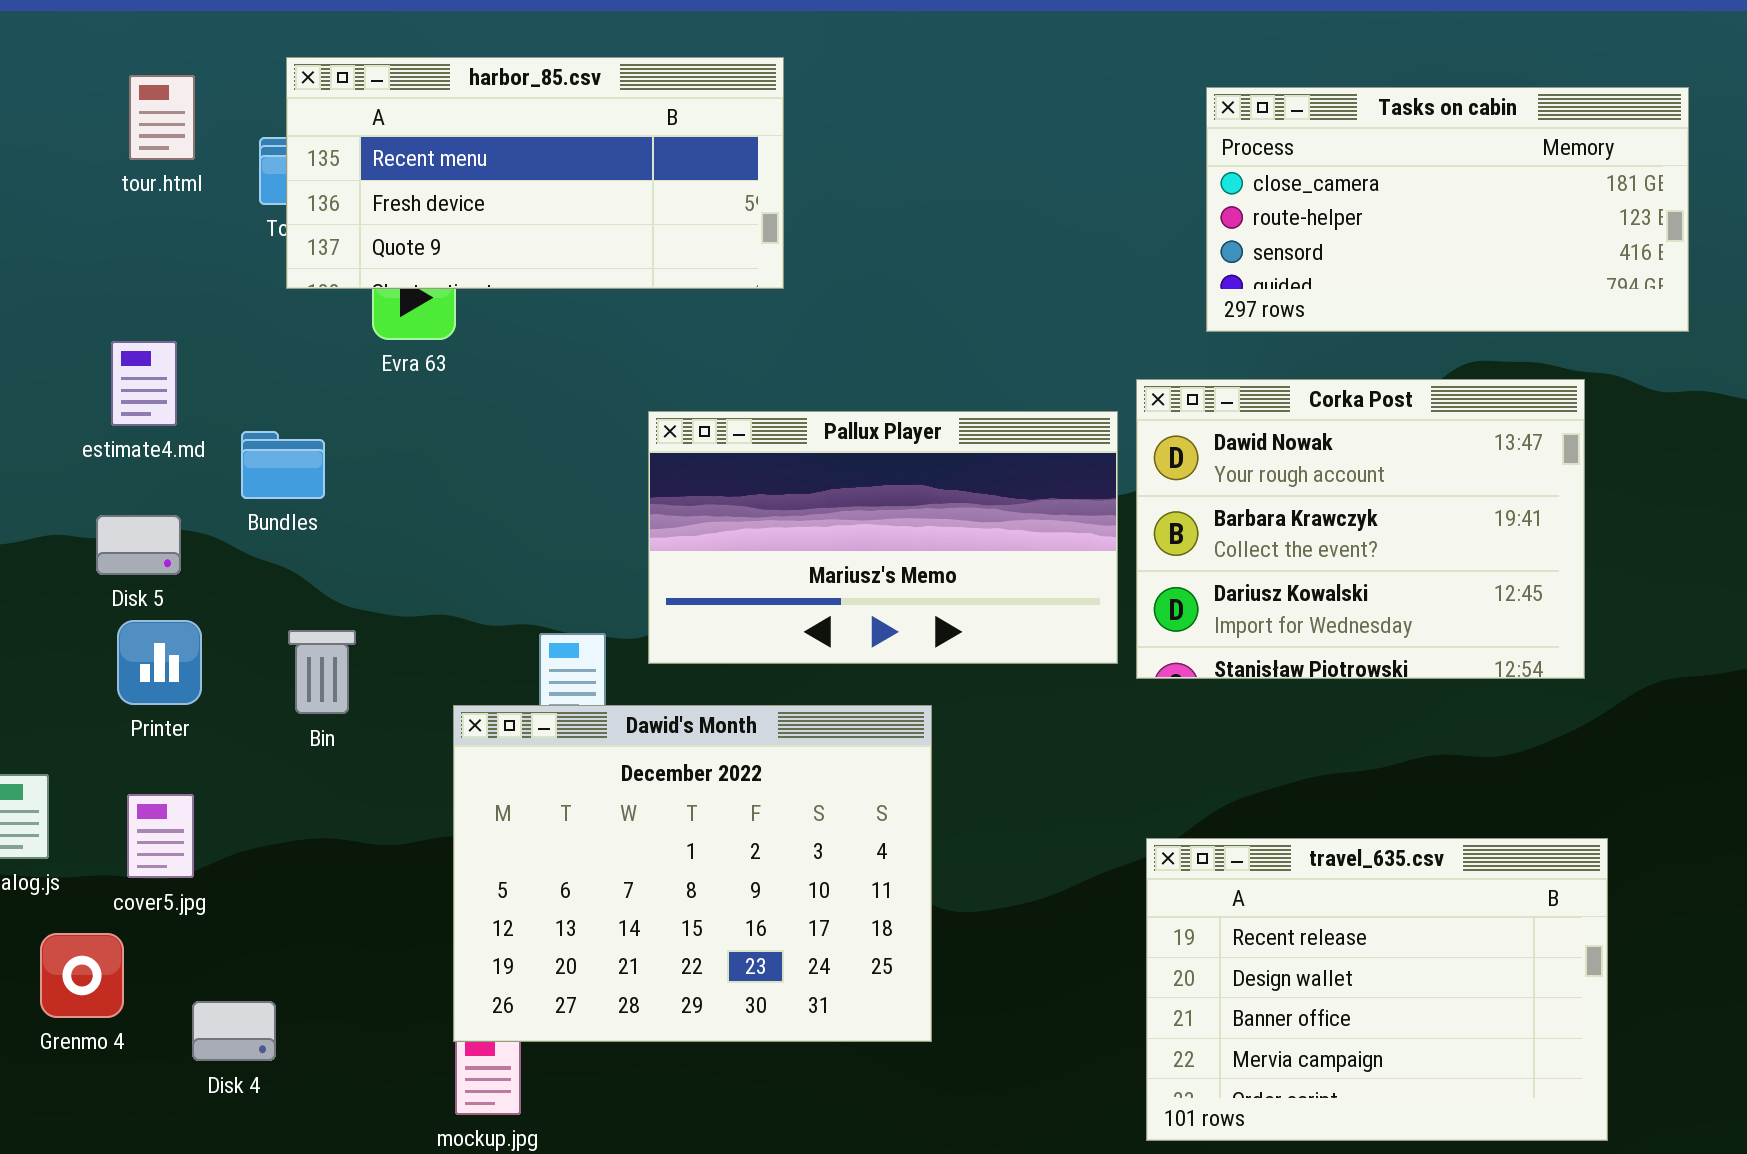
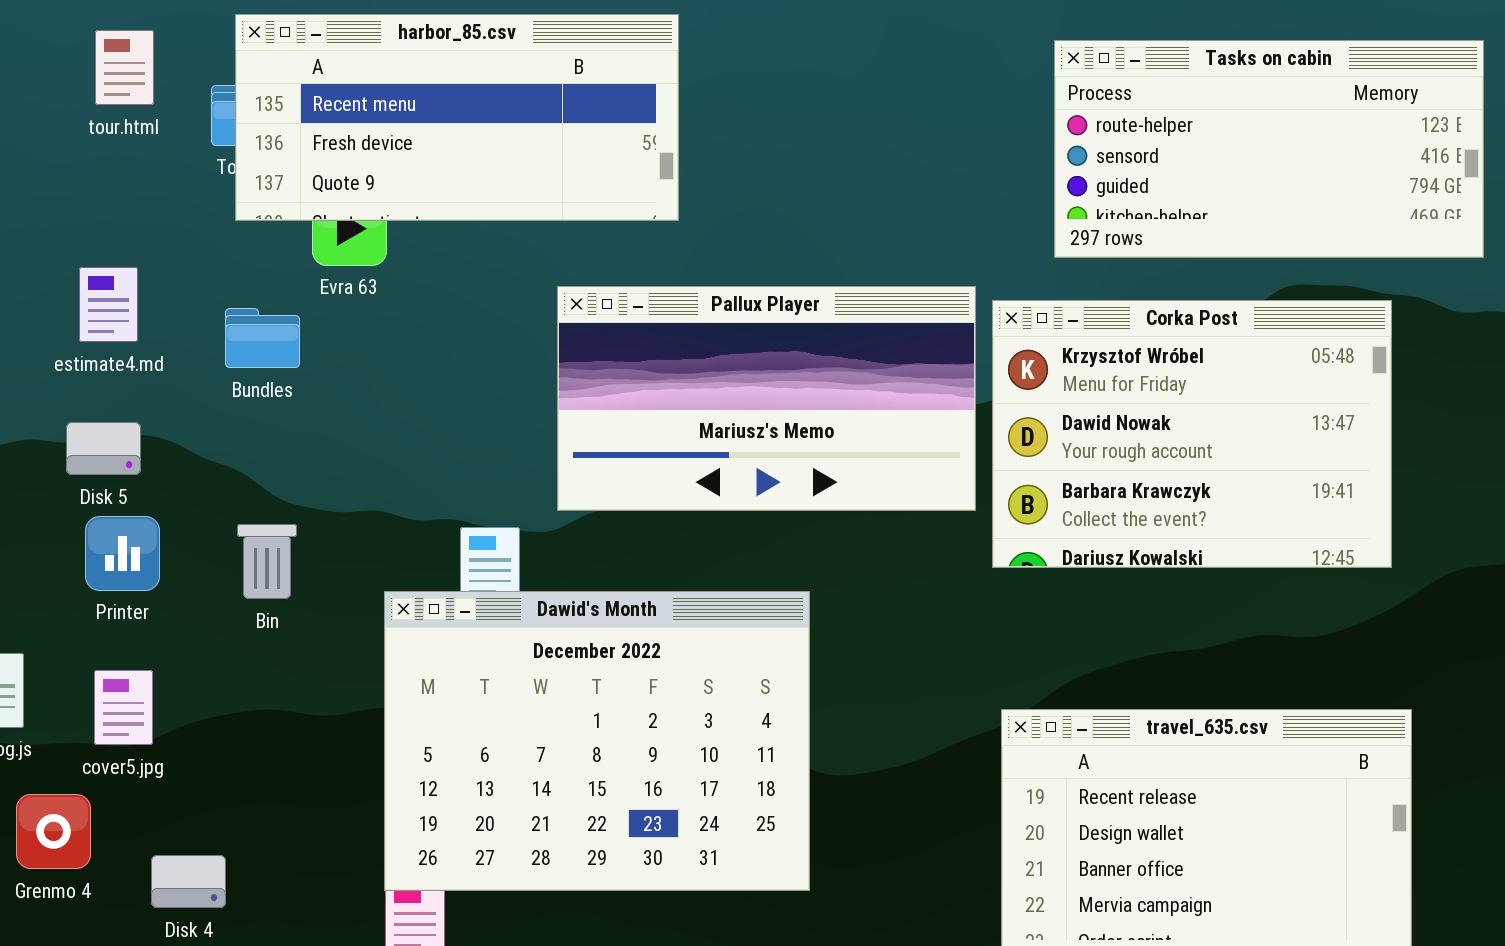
Tasks on cabin: [1206,87,1689,332] -> [1054,40,1484,258], scrolled down 1 row
Corka Post: [1136,379,1585,679] -> [992,300,1392,568], scrolled up 1 row
Pallux Player: [648,411,1118,664] -> [557,286,976,511], moved
Bundles: [241,431,325,499] -> [225,308,300,368], moved

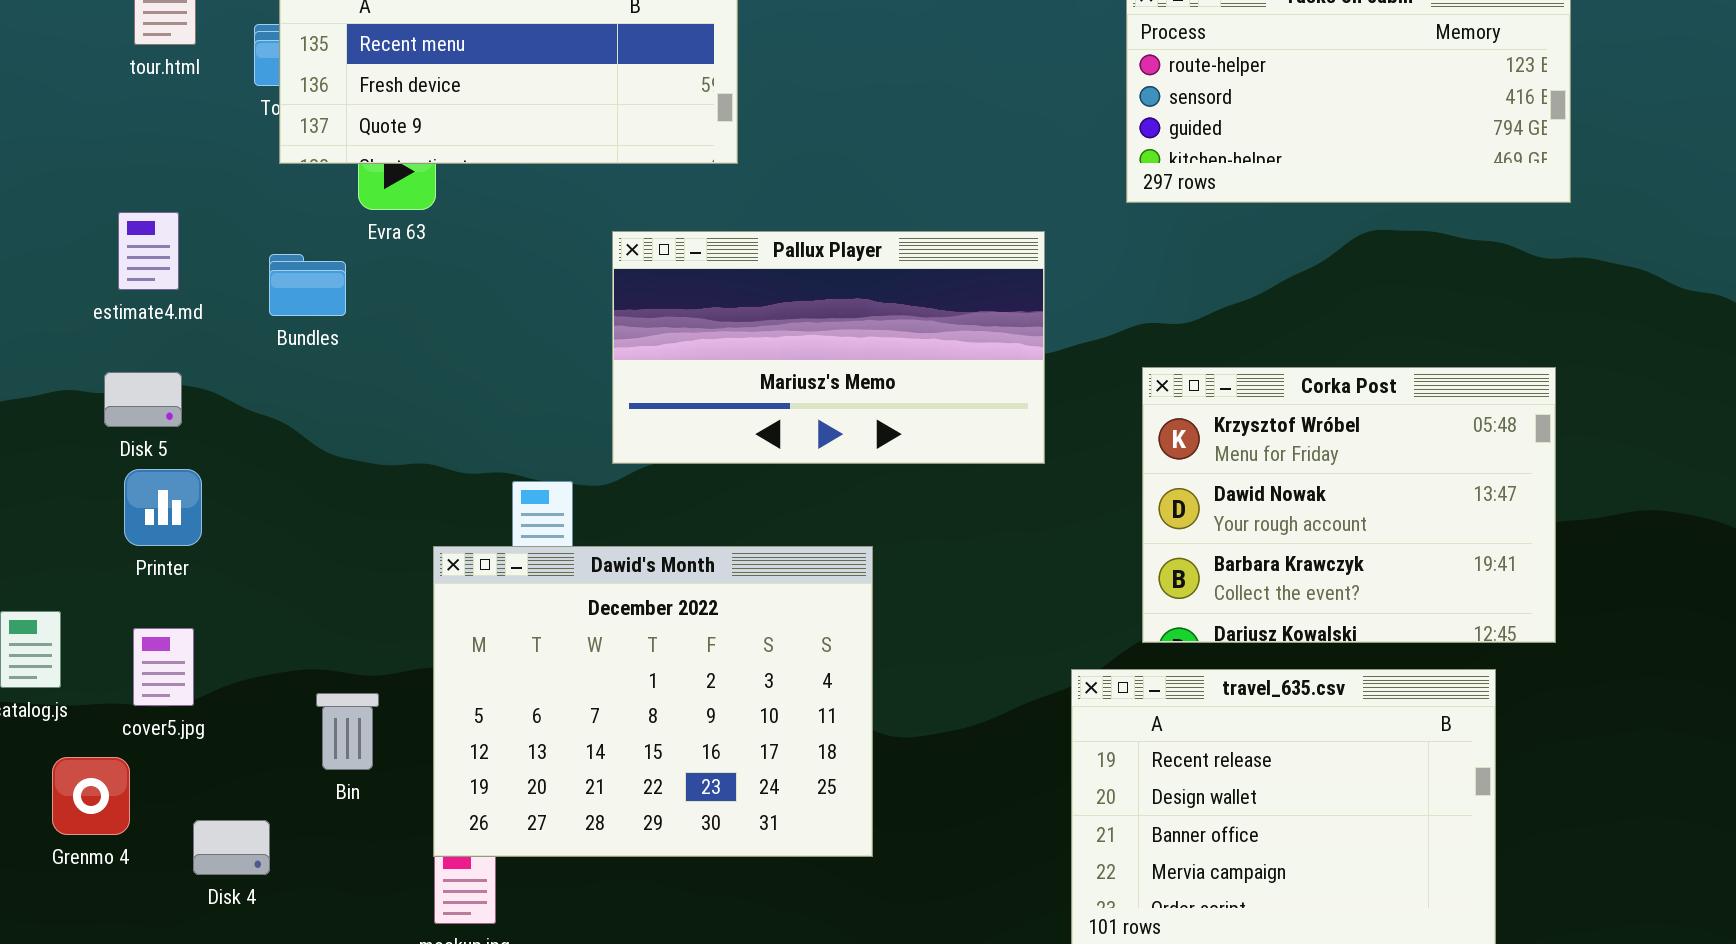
Corka Post: [992,300,1392,568] -> [1142,367,1556,643], moved
Bin: [237,524,297,599] -> [316,693,379,770], moved

